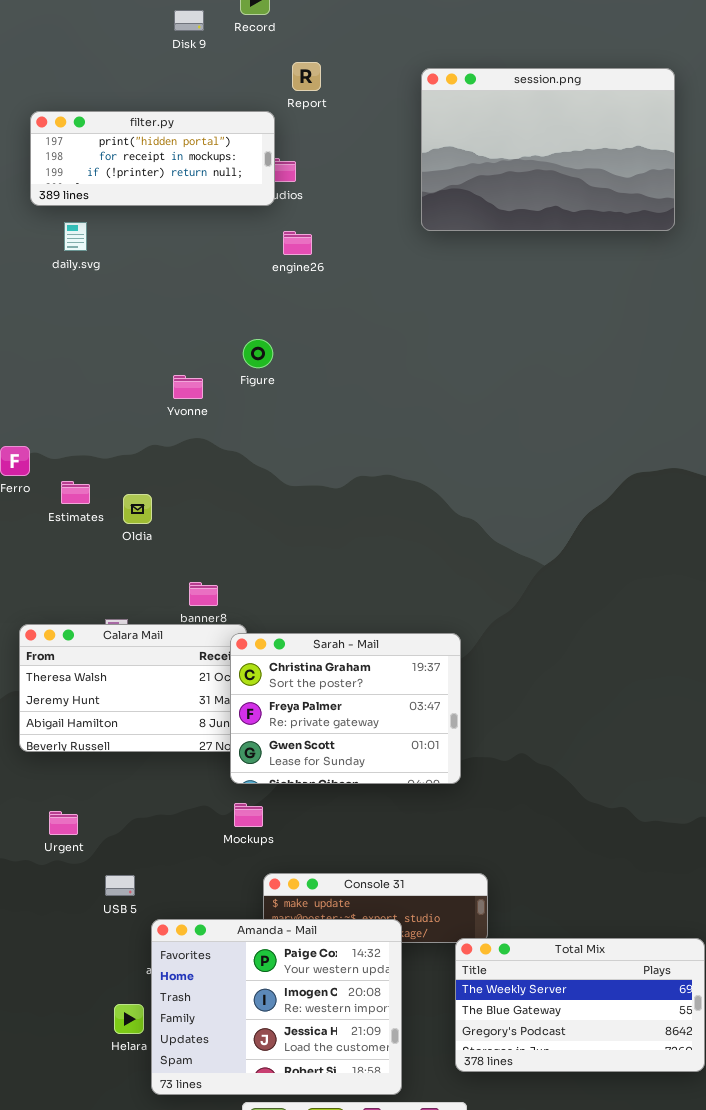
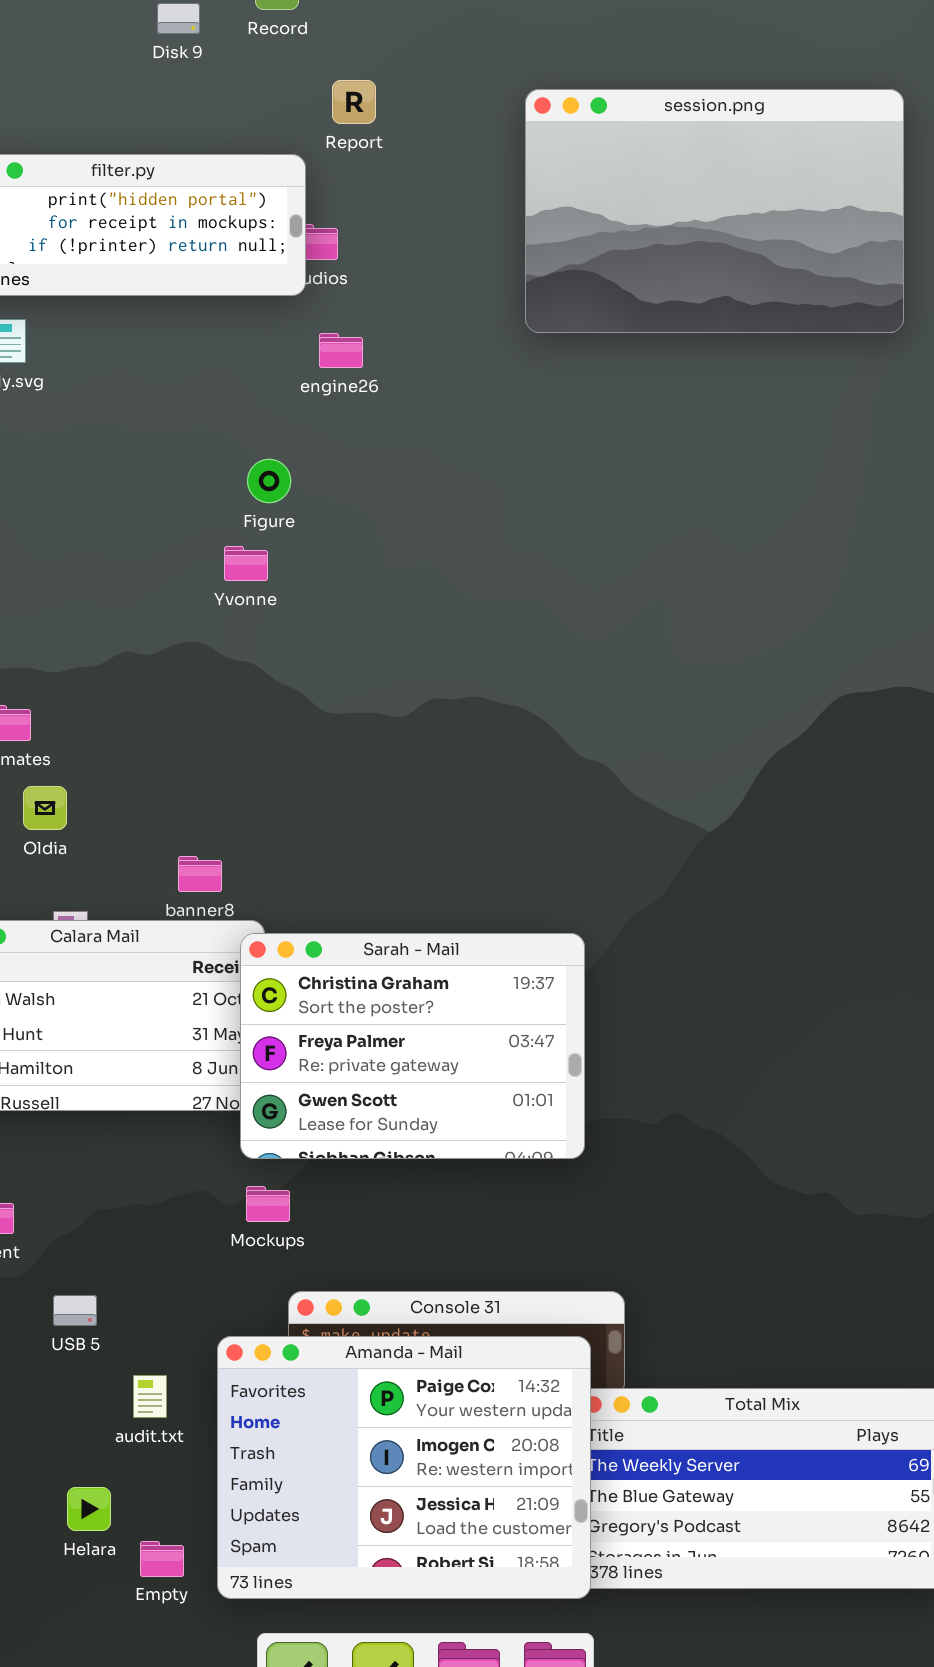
Figure: [243,339,273,368] -> [247,459,291,503], moved
Yvonne: [173,375,203,399] -> [224,546,268,581], moved
Oldia: [123,494,152,524] -> [23,786,67,830], moved
Amanda - Mail: [151,919,402,1095] -> [217,1336,591,1599], moved

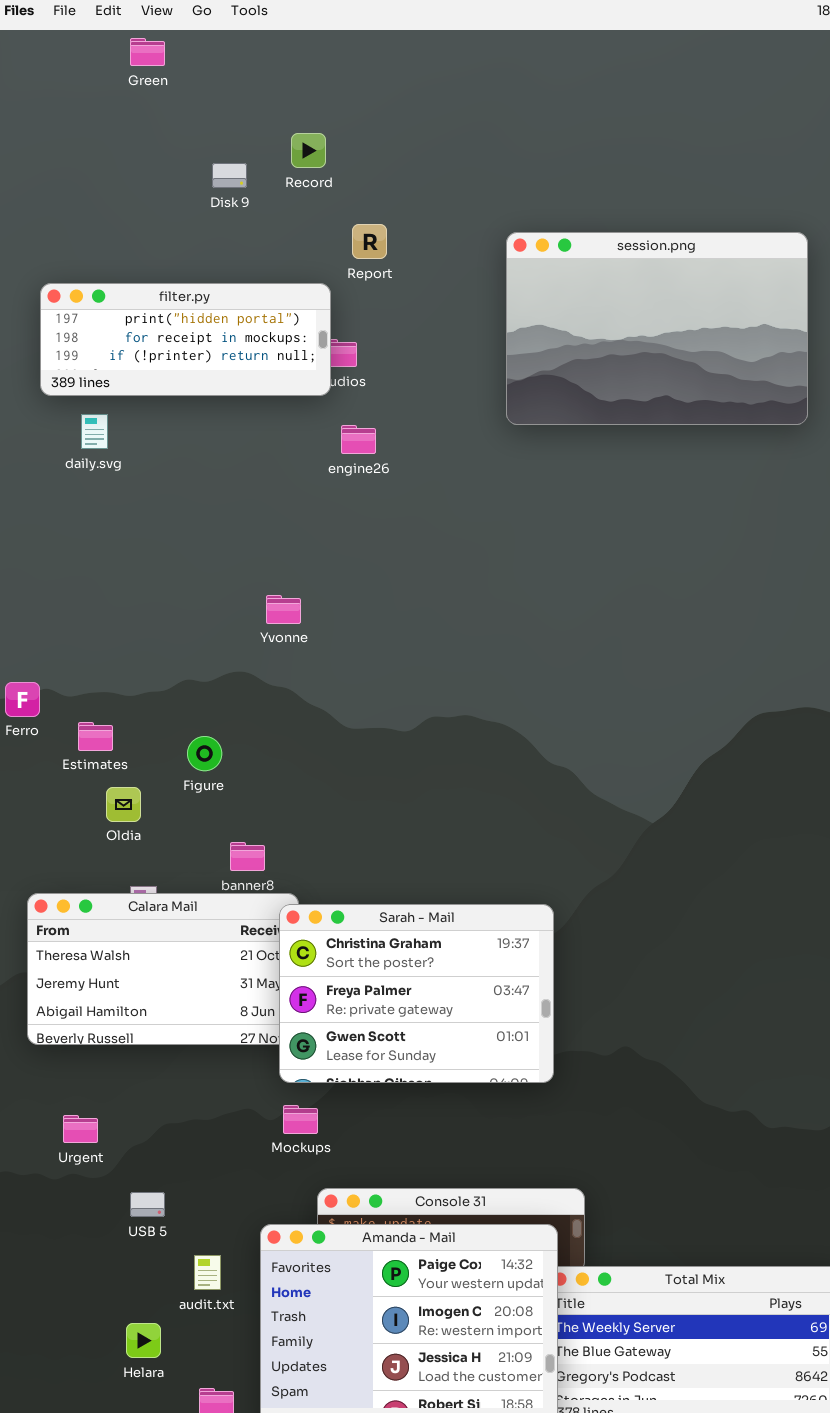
Figure: [247,459,291,503] -> [187,736,222,771], moved
Helara: [67,1487,111,1531] -> [126,1323,161,1358], moved

